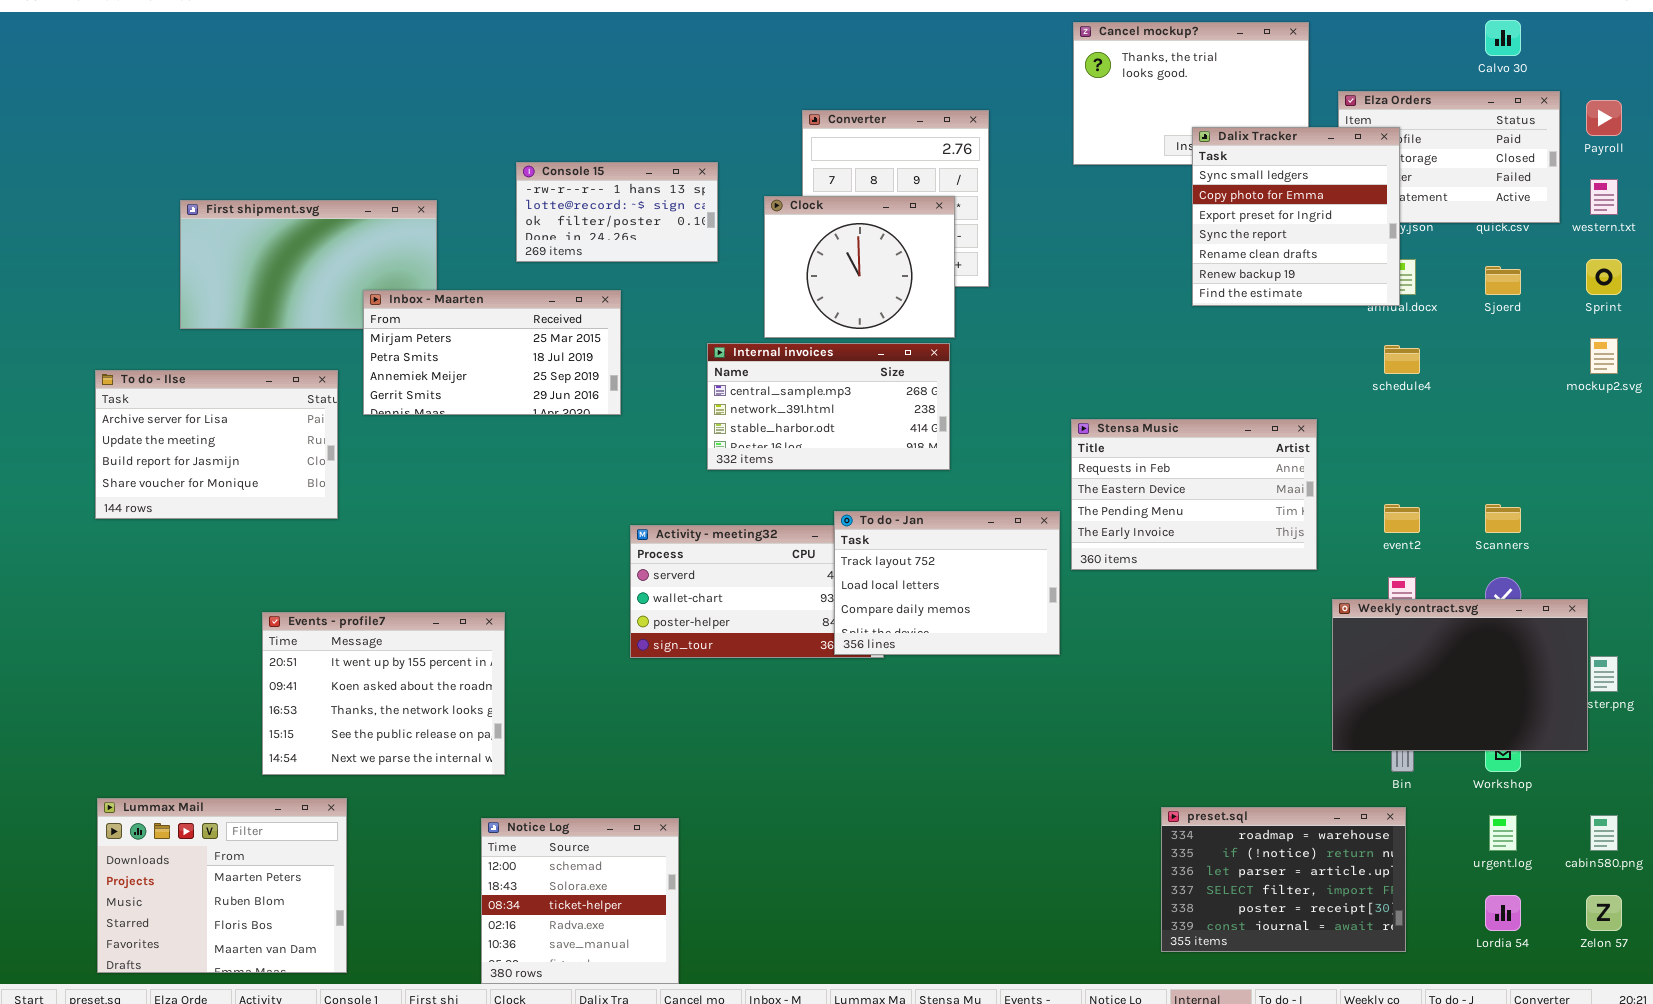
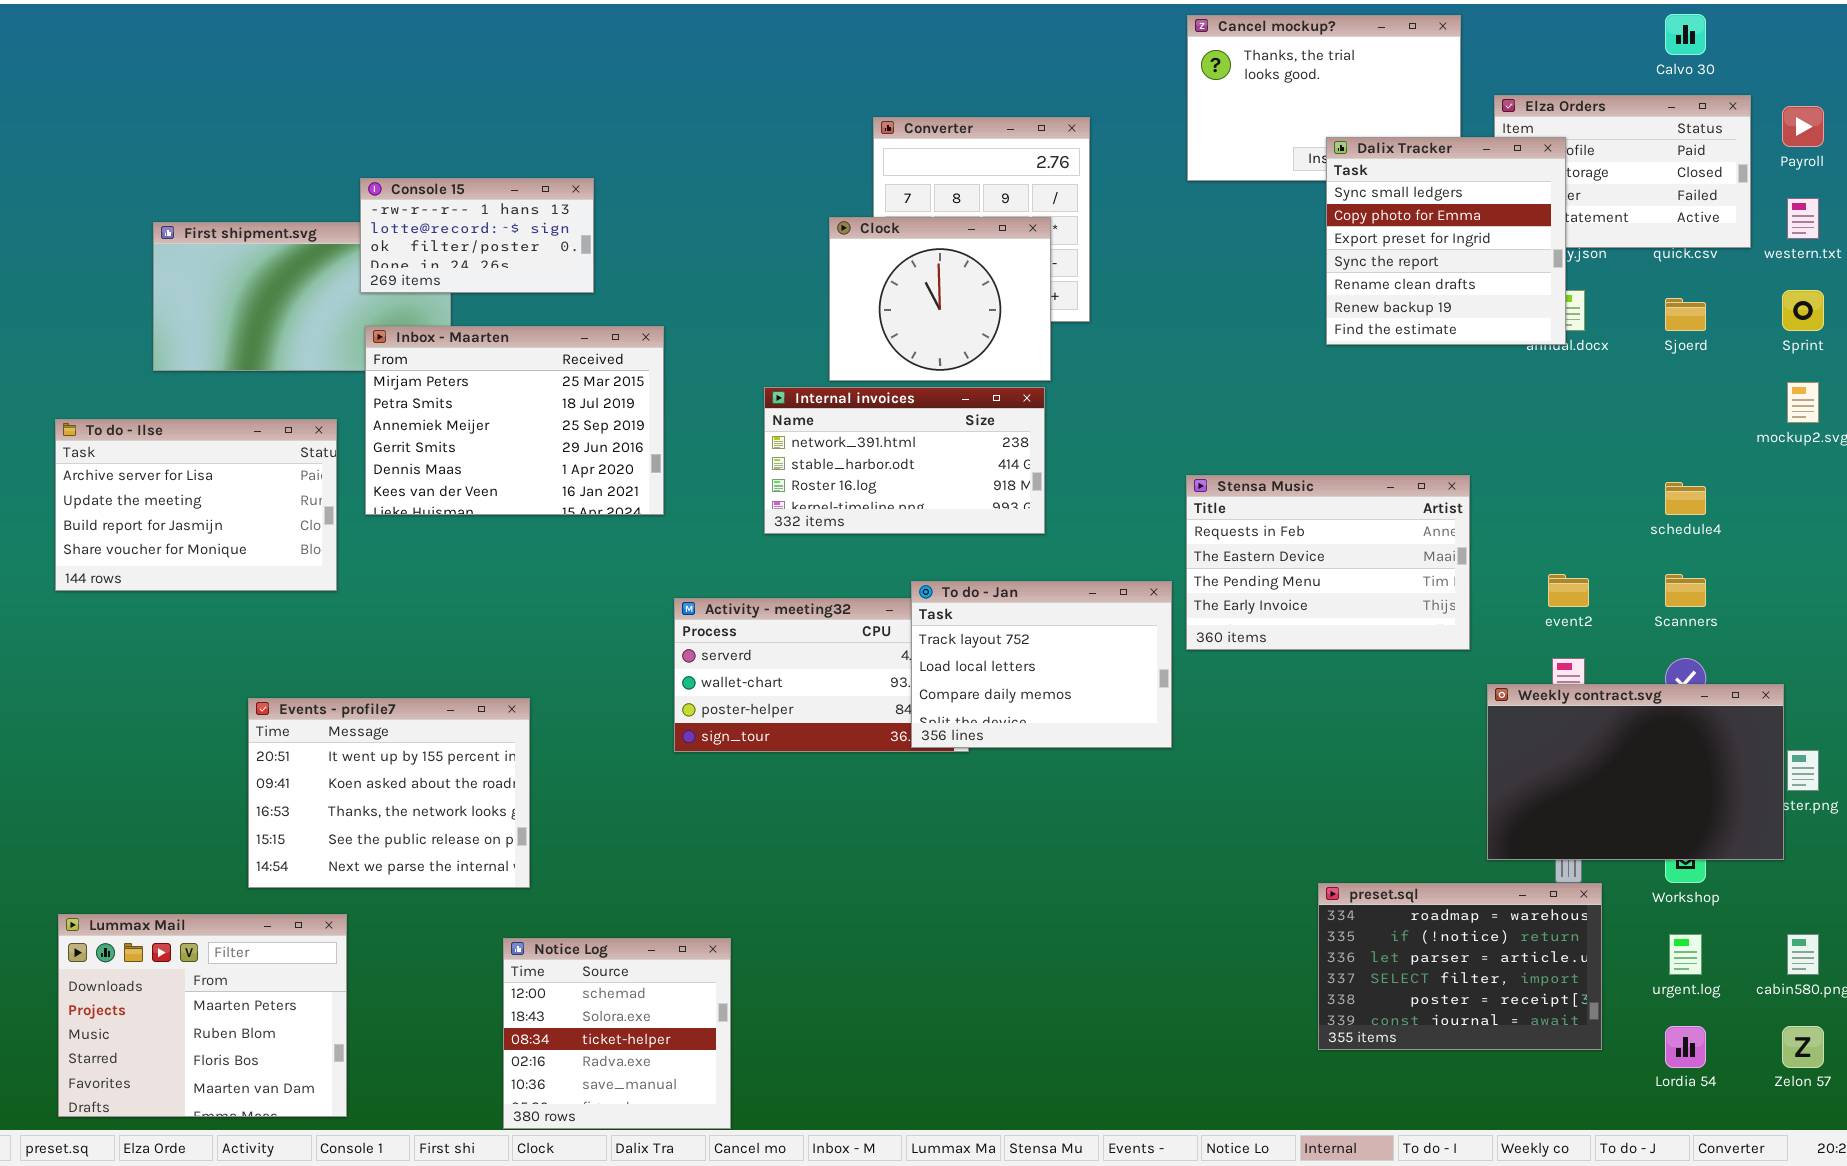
Console 15: [516,162,718,262] -> [360,178,594,293], moved
Inbox - Maarten: [363,290,621,415] -> [365,326,664,515], resized
Internal invoices: [707,343,950,470] -> [764,387,1045,534], scrolled down 1 row
schedule4: [1384,345,1420,374] -> [1665,482,1706,515], moved
preset.sql: [1161,807,1406,952] -> [1318,883,1602,1050], moved

